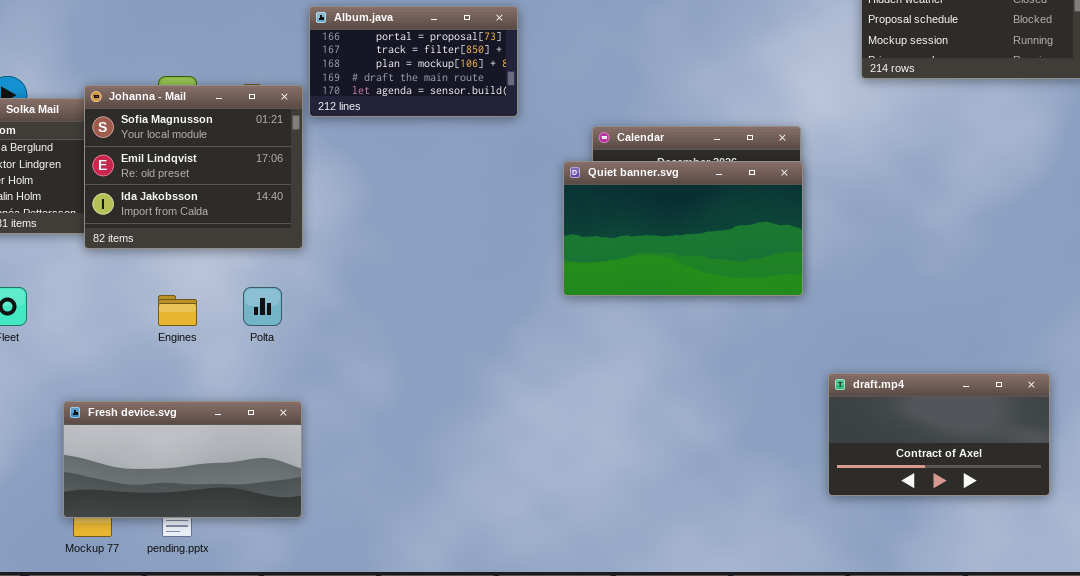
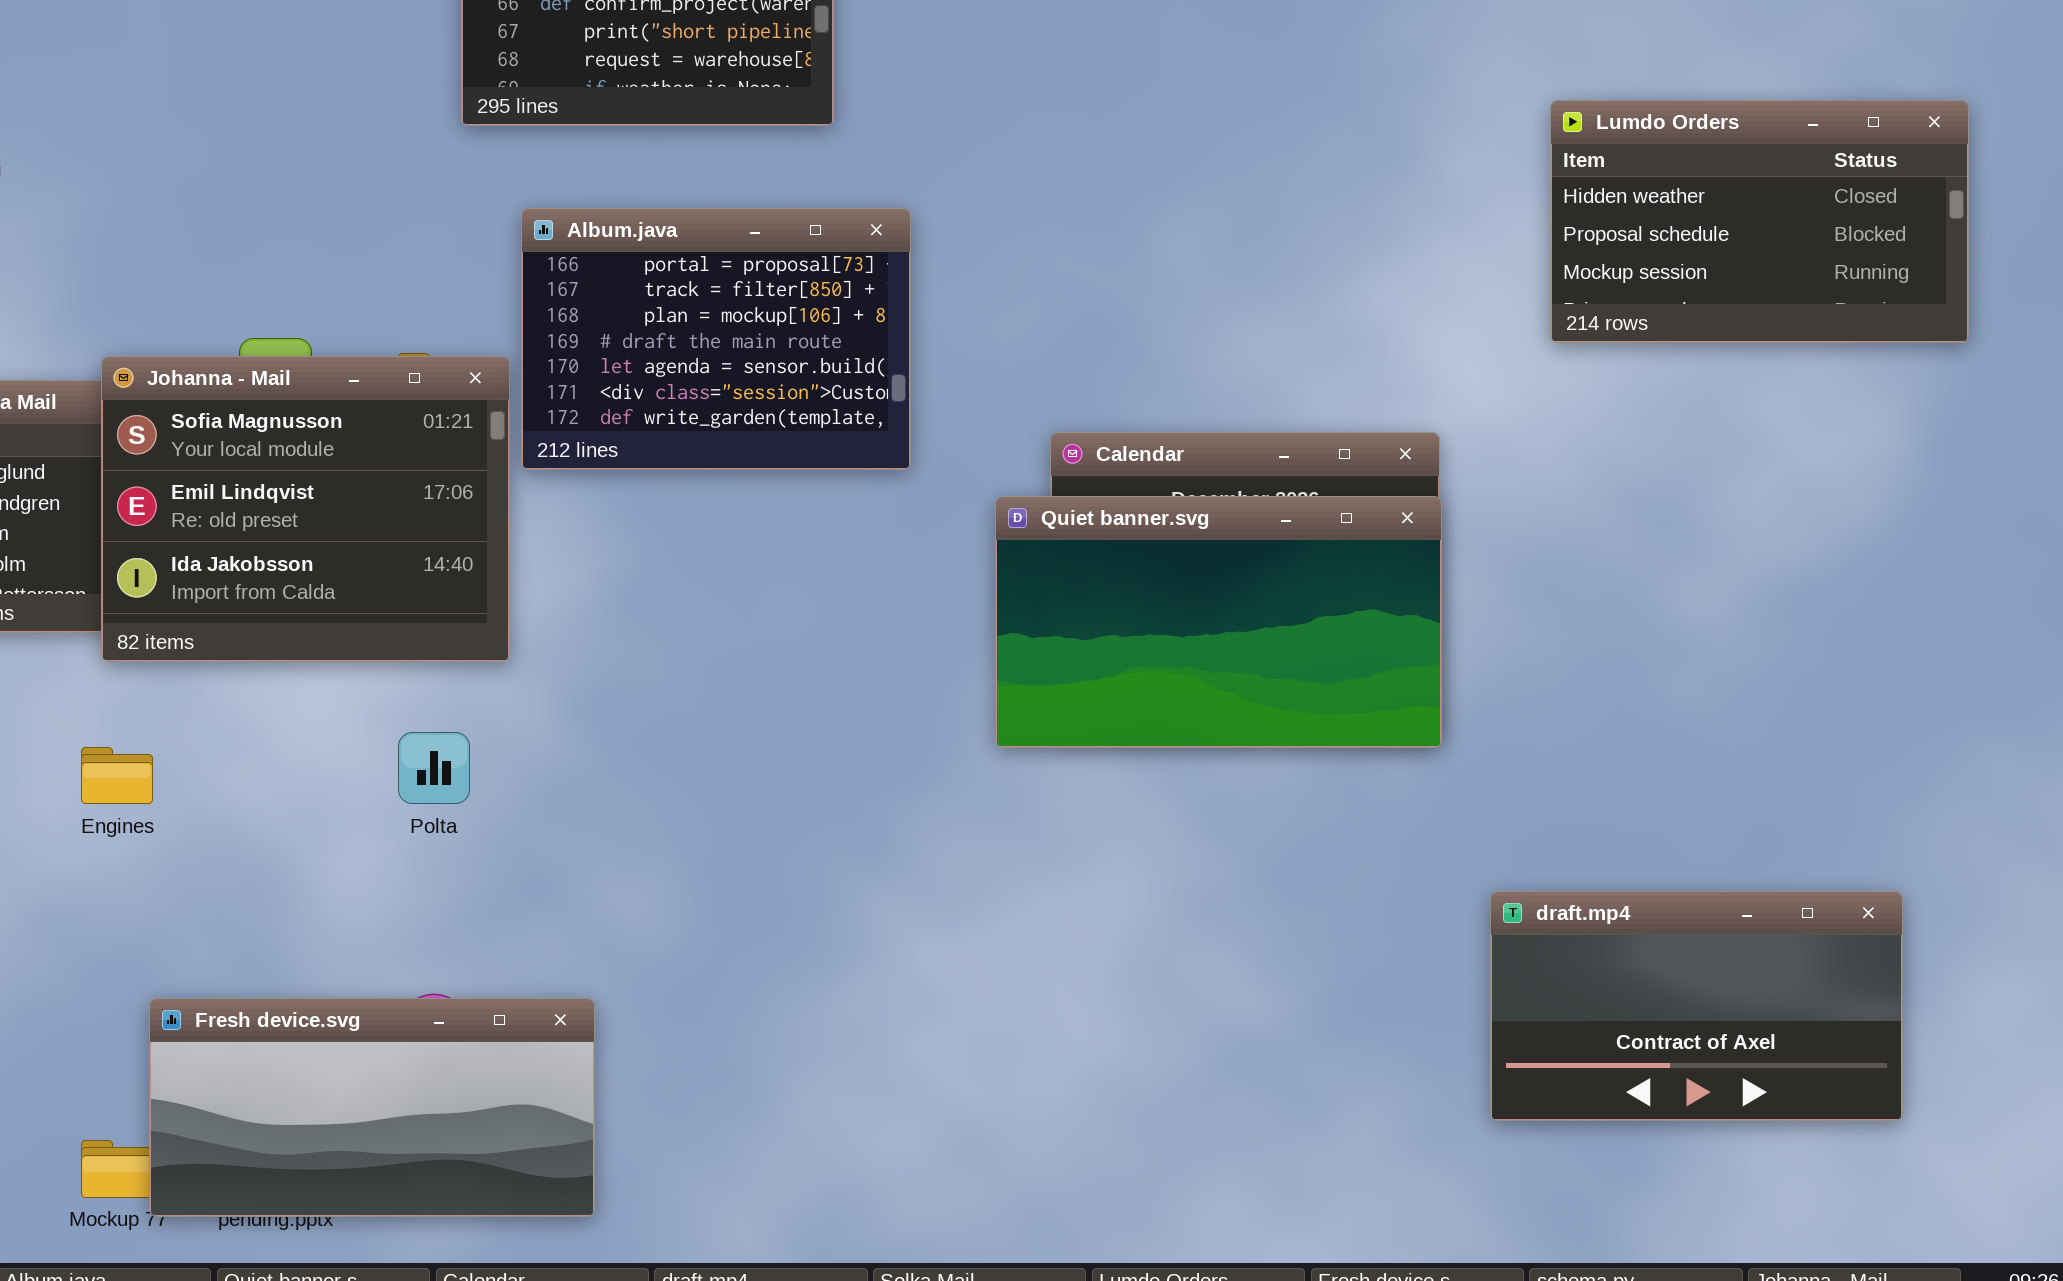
Album.java: [309,6,518,117] -> [521,208,911,470], resized
Engines: [158,295,197,326] -> [81,747,153,804], moved
Fresh device.svg: [63,401,302,518] -> [149,998,595,1217], moved

